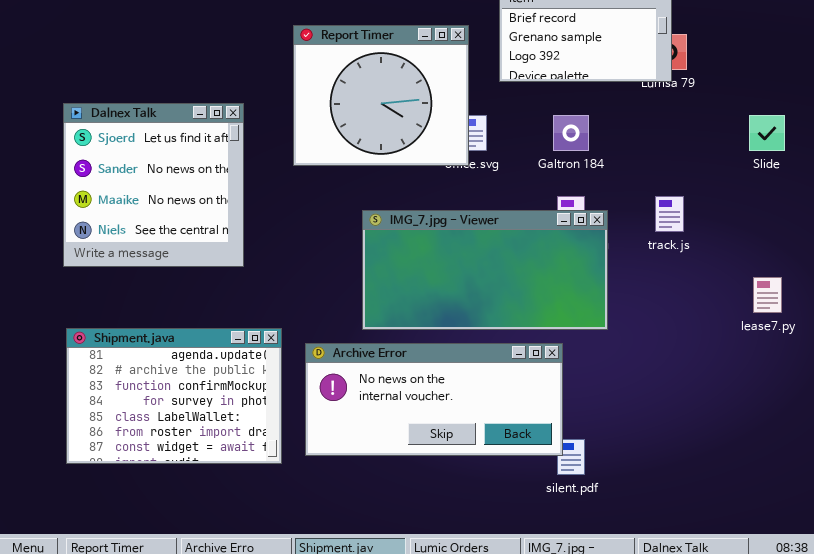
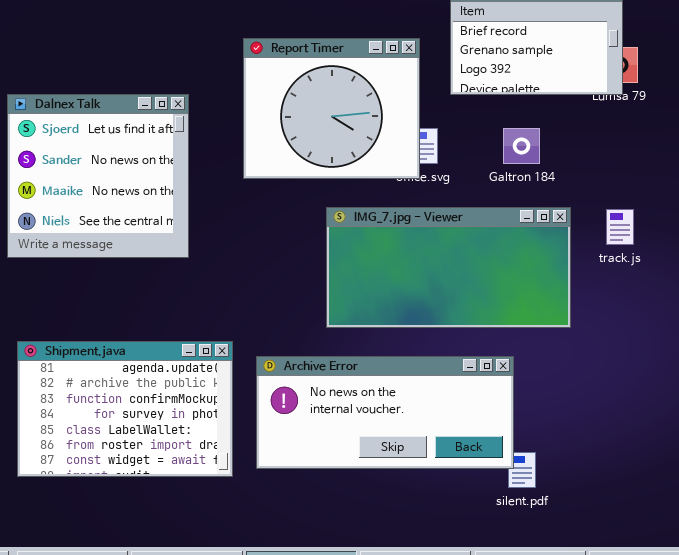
Dalnex Talk: [63,103,244,267] -> [7,94,189,258], moved
IMG_7.jpg - Viewer: [362,210,608,330] -> [326,207,571,328], moved

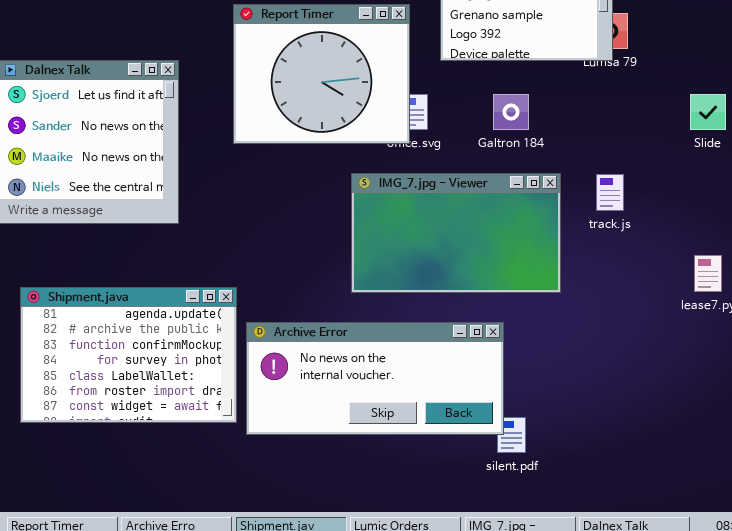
IMG_7.jpg - Viewer: [326,207,571,328] -> [351,173,561,293], resized
Shipment.java: [17,341,233,477] -> [20,287,237,423], moved

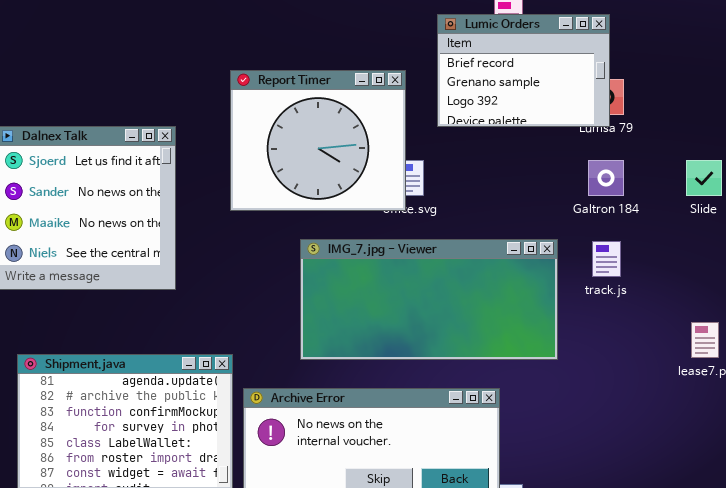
Galtron 184: [493,94,529,130] -> [588,160,624,196], moved
IMG_7.jpg - Viewer: [351,173,561,293] -> [300,239,558,360], resized

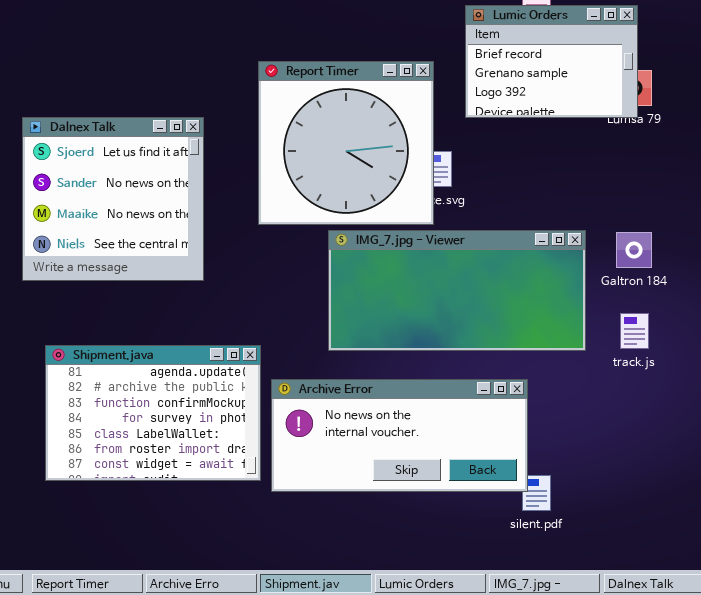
Report Timer: [230,70,406,211] -> [258,61,434,225], resized
Galtron 184: [588,160,624,196] -> [616,232,652,268], moved
track.js: [592,241,621,277] -> [620,313,649,349], moved

